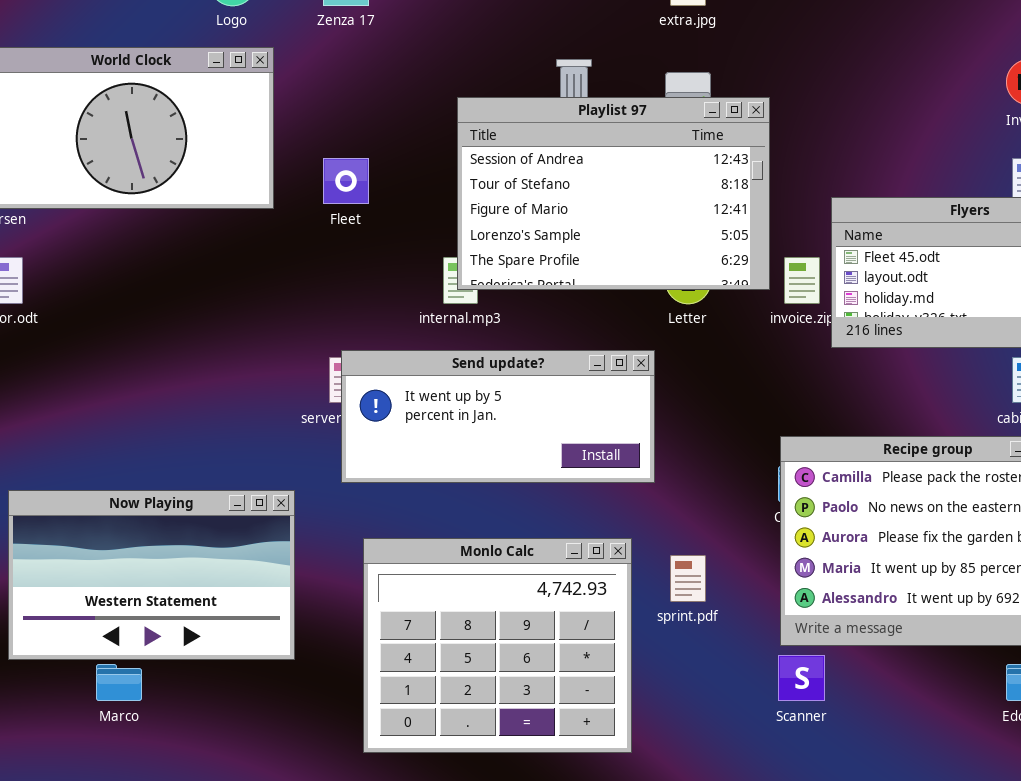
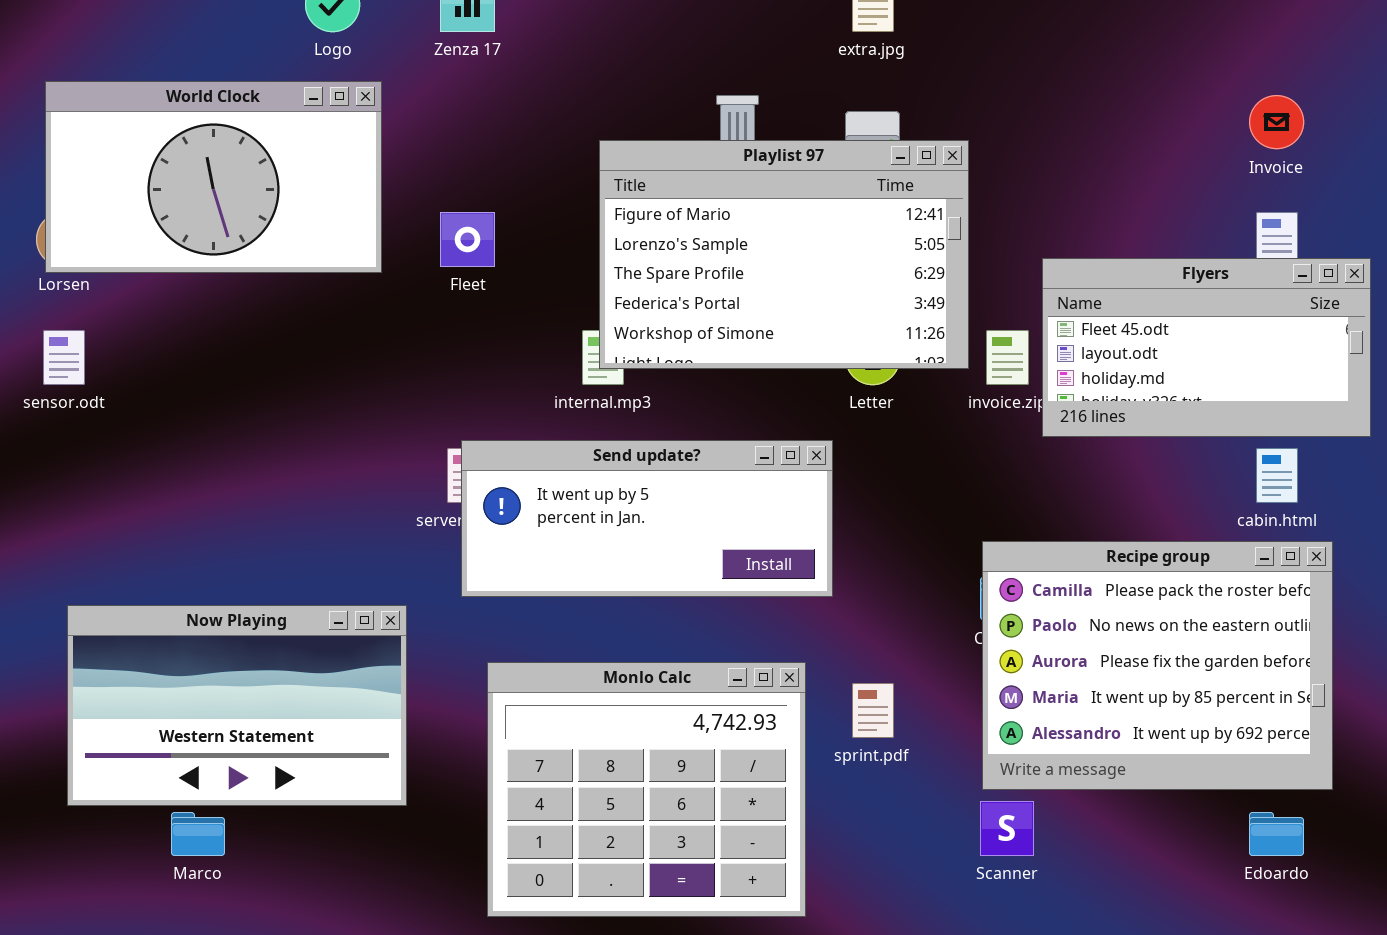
Playlist 97: [457,97,770,290] -> [599,140,969,369], scrolled down 2 rows

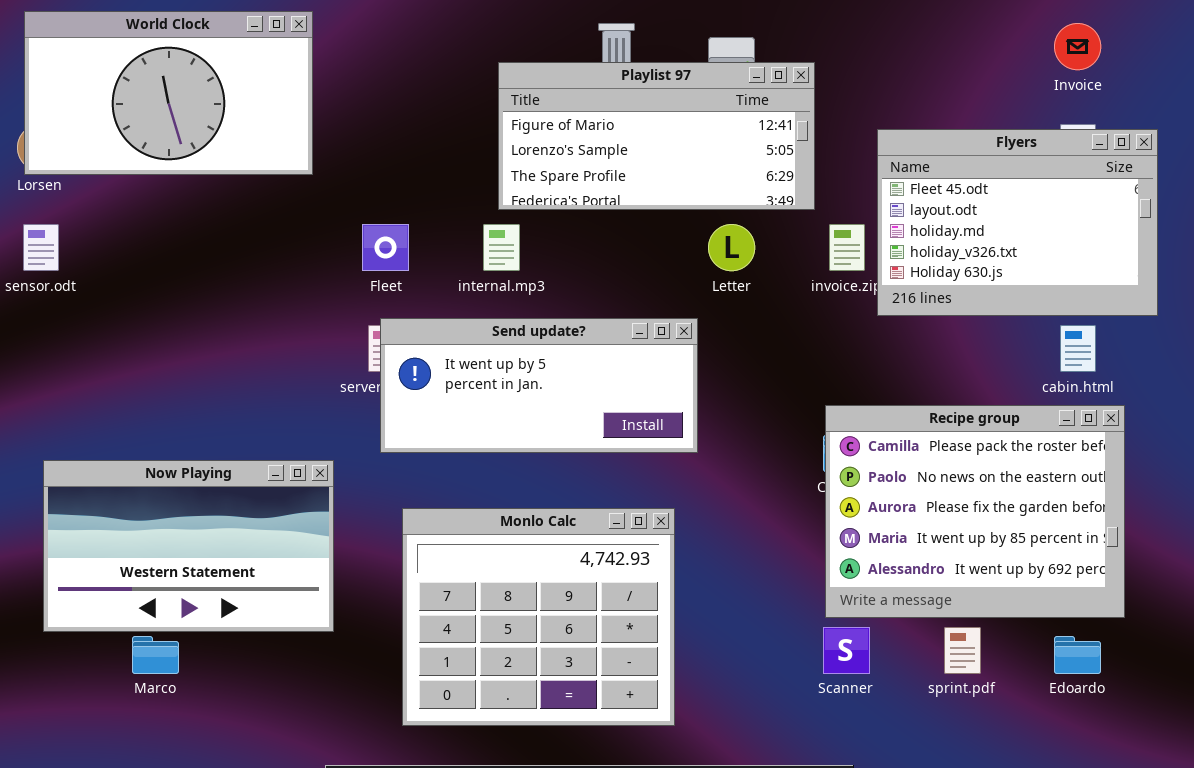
Playlist 97: [599,140,969,369] -> [498,62,815,210], resized
Fleet: [440,212,495,267] -> [362,224,409,271], moved
Flyers: [1042,258,1371,437] -> [877,129,1158,316], resized
sprint.pdf: [852,683,894,738] -> [944,627,981,674], moved

